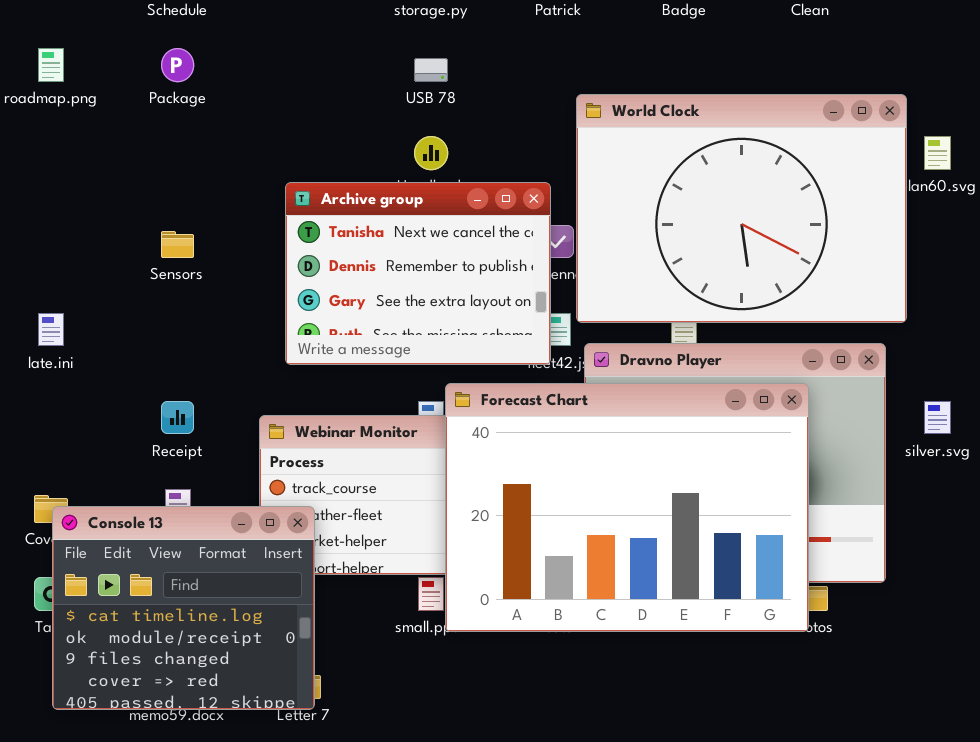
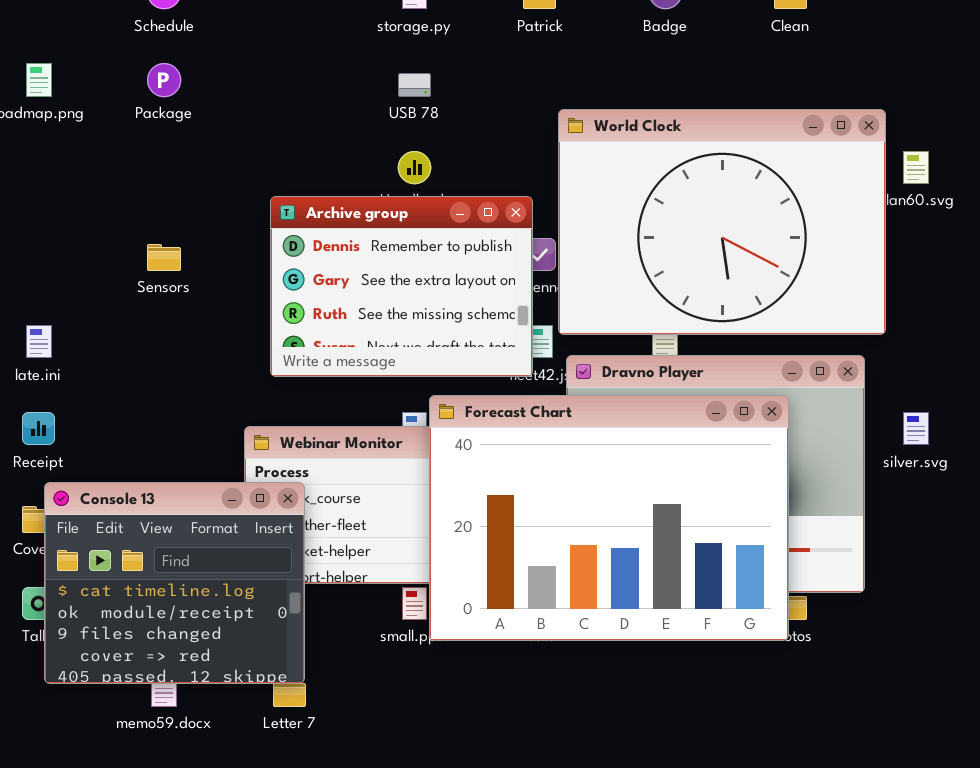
Archive group: [285,182,551,365] -> [270,196,533,377], scrolled down 1 row
Receipt: [161,401,194,434] -> [22,412,55,445], moved
Console 13: [52,506,315,710] -> [44,482,305,684], moved

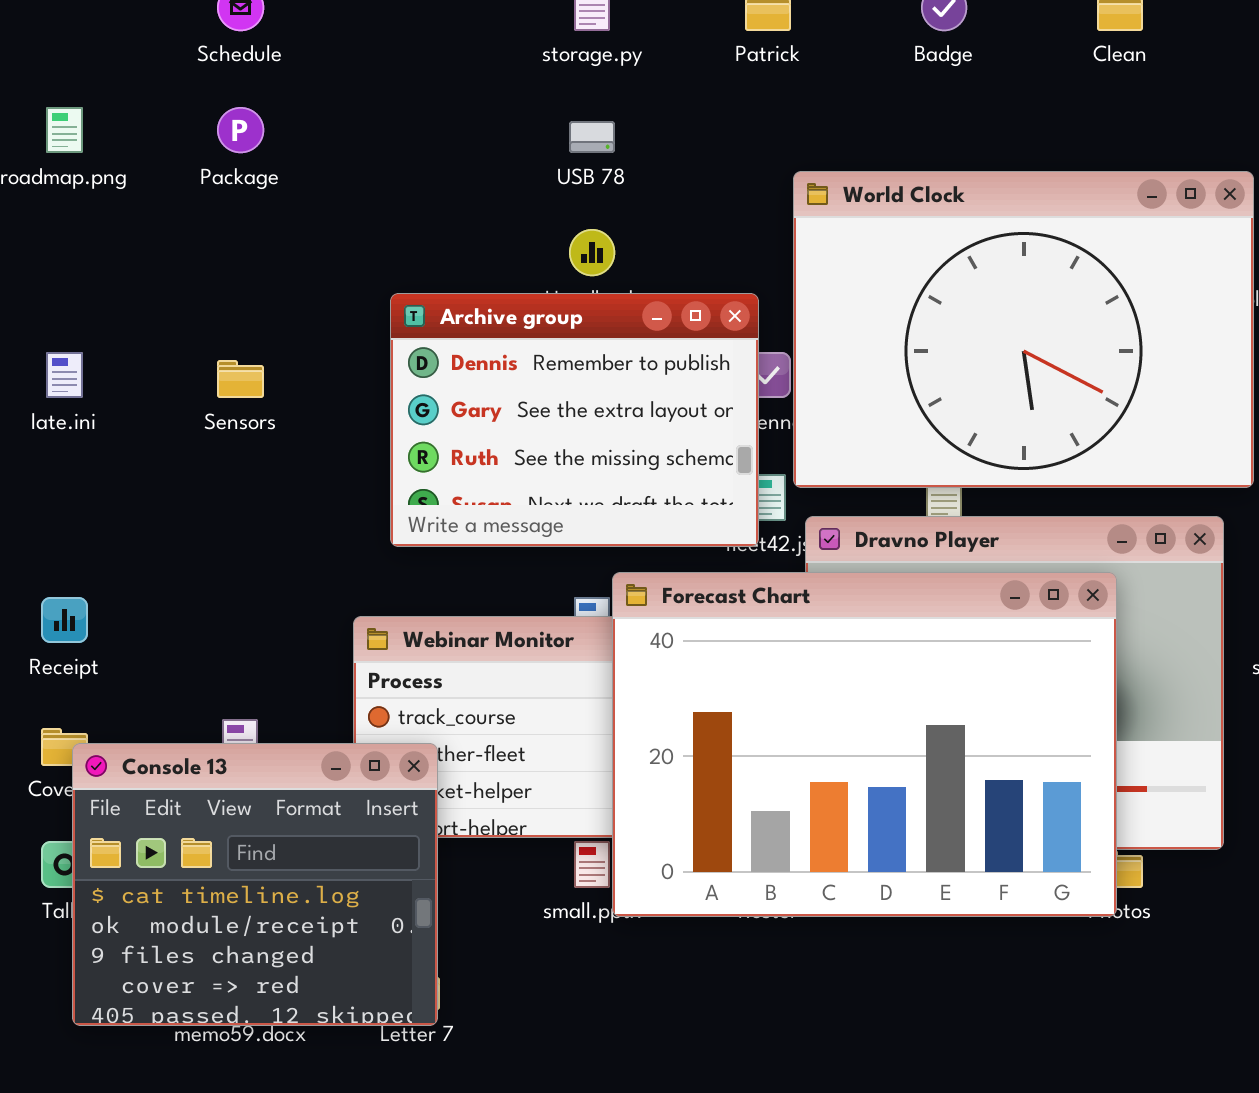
late.ini: [26,325,52,358] -> [46,352,83,398], moved
Console 13: [44,482,305,684] -> [72,743,438,1026], moved

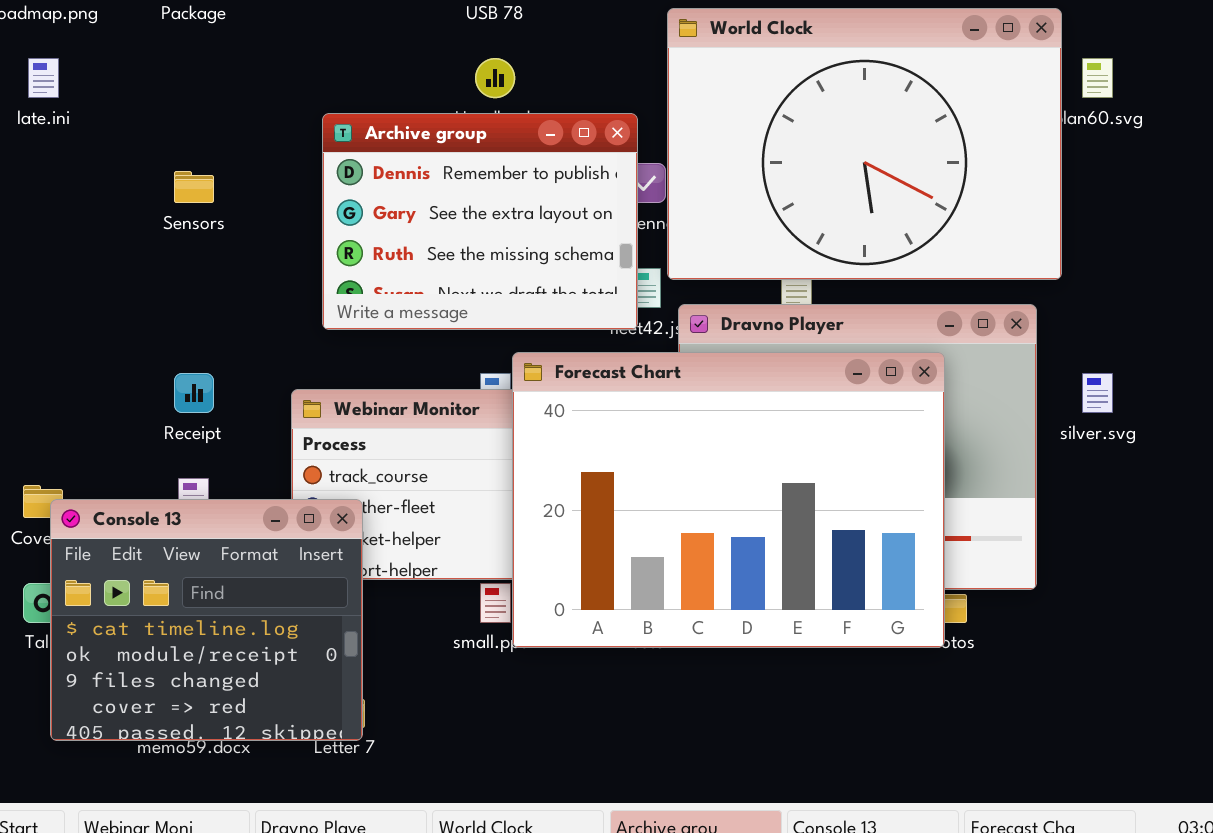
late.ini: [46,352,83,398] -> [28,58,59,98], moved
Receipt: [41,597,88,643] -> [174,373,214,413], moved

